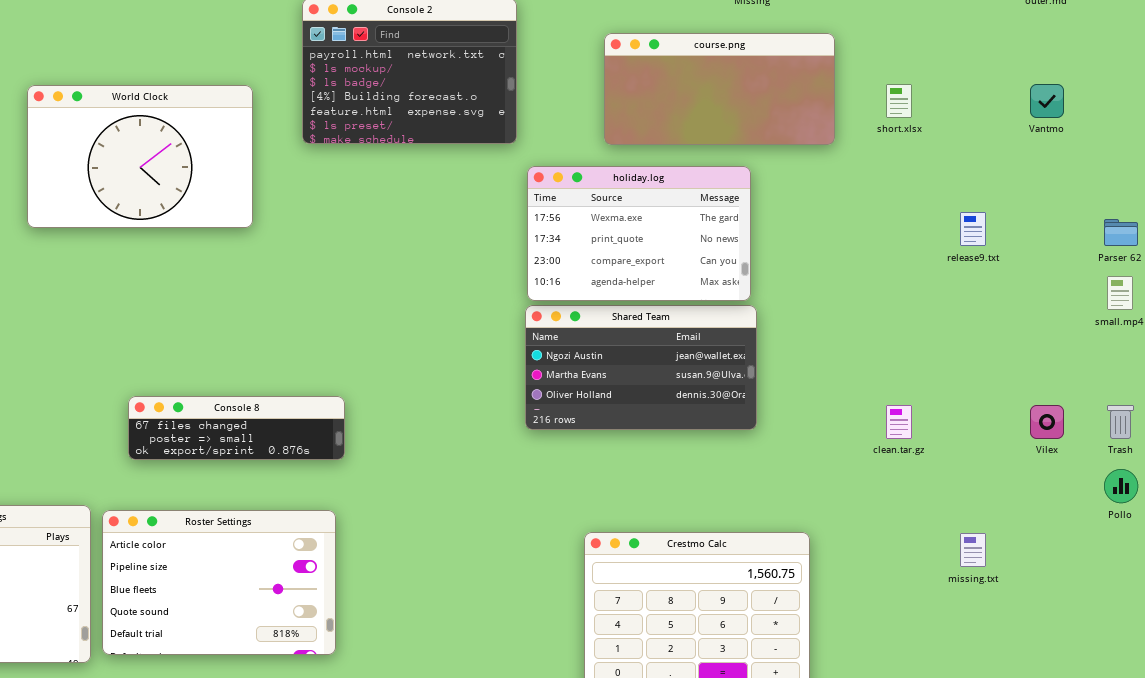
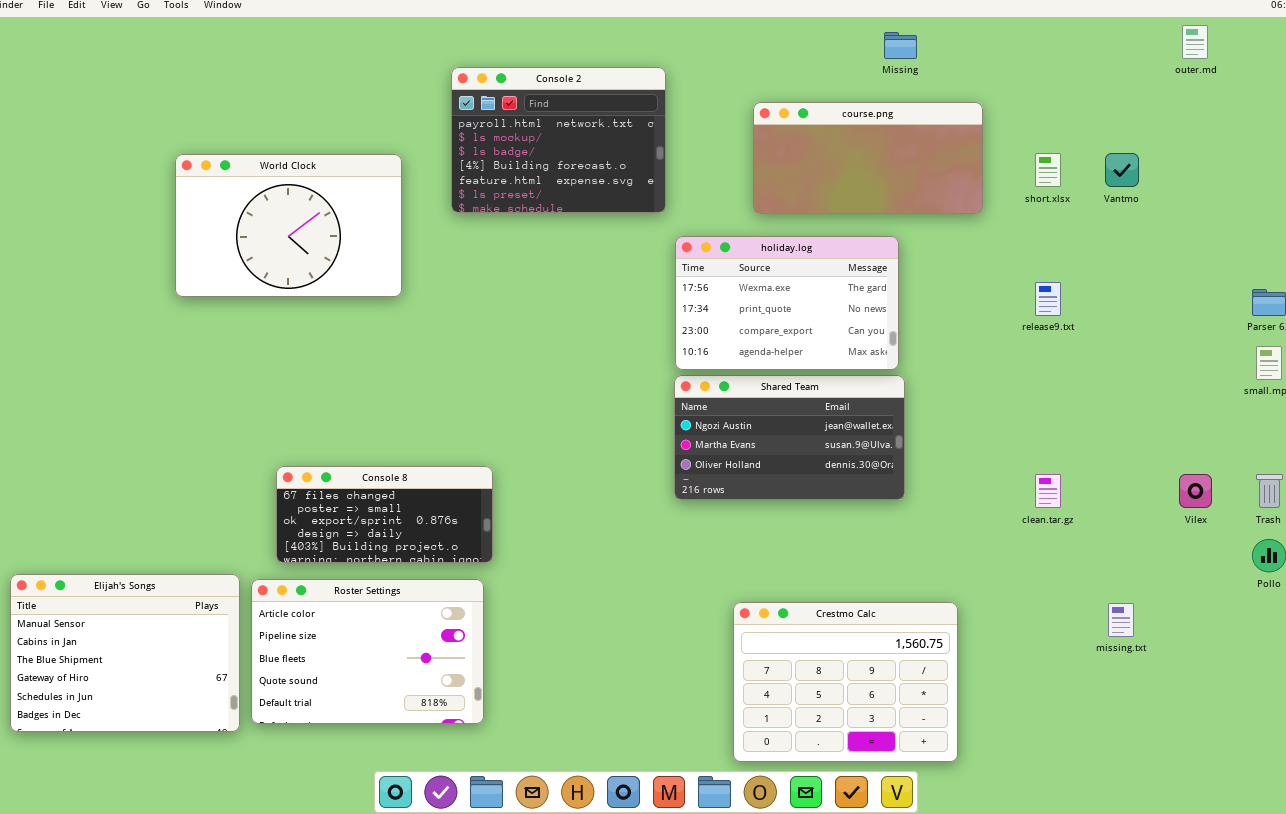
Vantmo: [1030,84,1064,118] -> [1105,153,1139,187], moved
release9.txt: [960,212,986,246] -> [1035,282,1061,316], moved
Console 8: [128,396,345,460] -> [276,466,493,563], resized

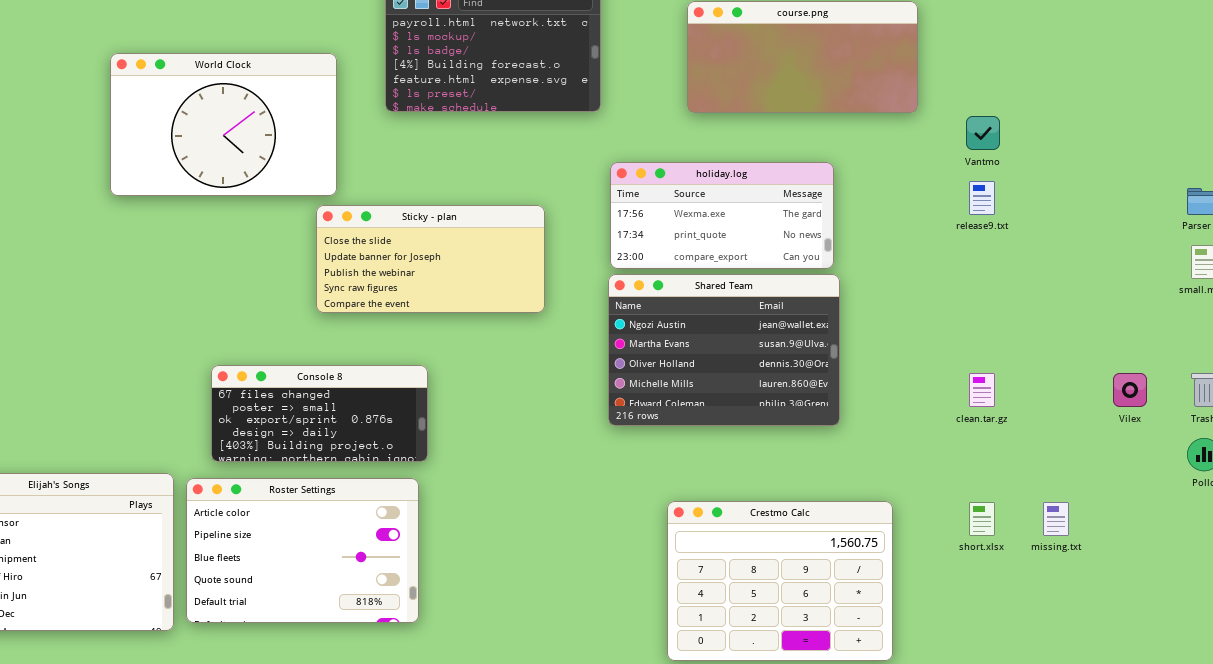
short.xlsx: [1035,153,1061,187] -> [969,502,995,536], moved
Vantmo: [1105,153,1139,187] -> [966,116,1000,150], moved
holiday.log: [675,236,899,370] -> [610,162,834,269], resized
Sticky - plan: none -> [316,205,545,313], opened
Shared Team: [674,375,905,500] -> [608,274,840,426], resized

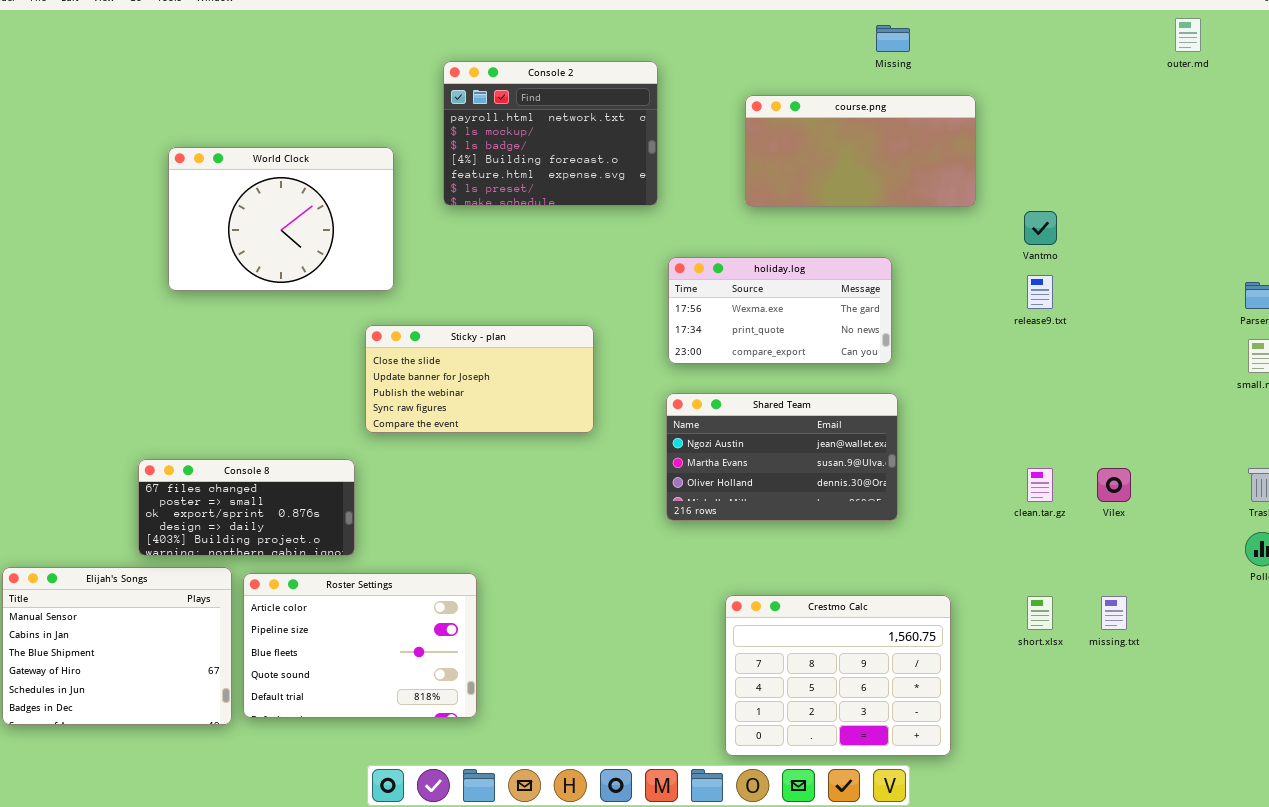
Sticky - plan: [316,205,545,313] -> [365,325,594,433], moved
Shared Team: [608,274,840,426] -> [666,393,898,521], resized
Console 8: [211,365,428,462] -> [138,459,355,556], moved
Vilex: [1113,373,1147,407] -> [1097,468,1131,502], moved

